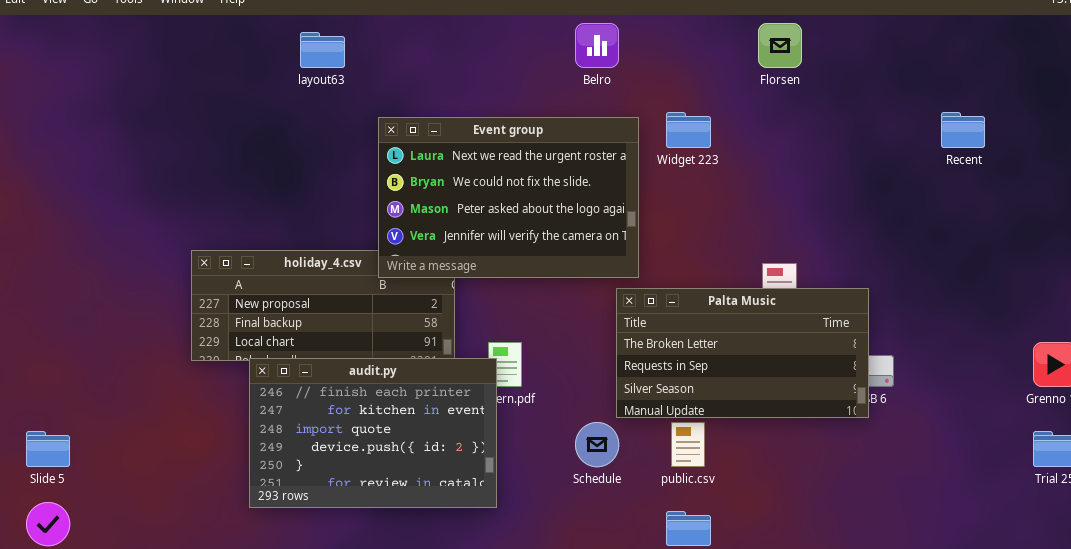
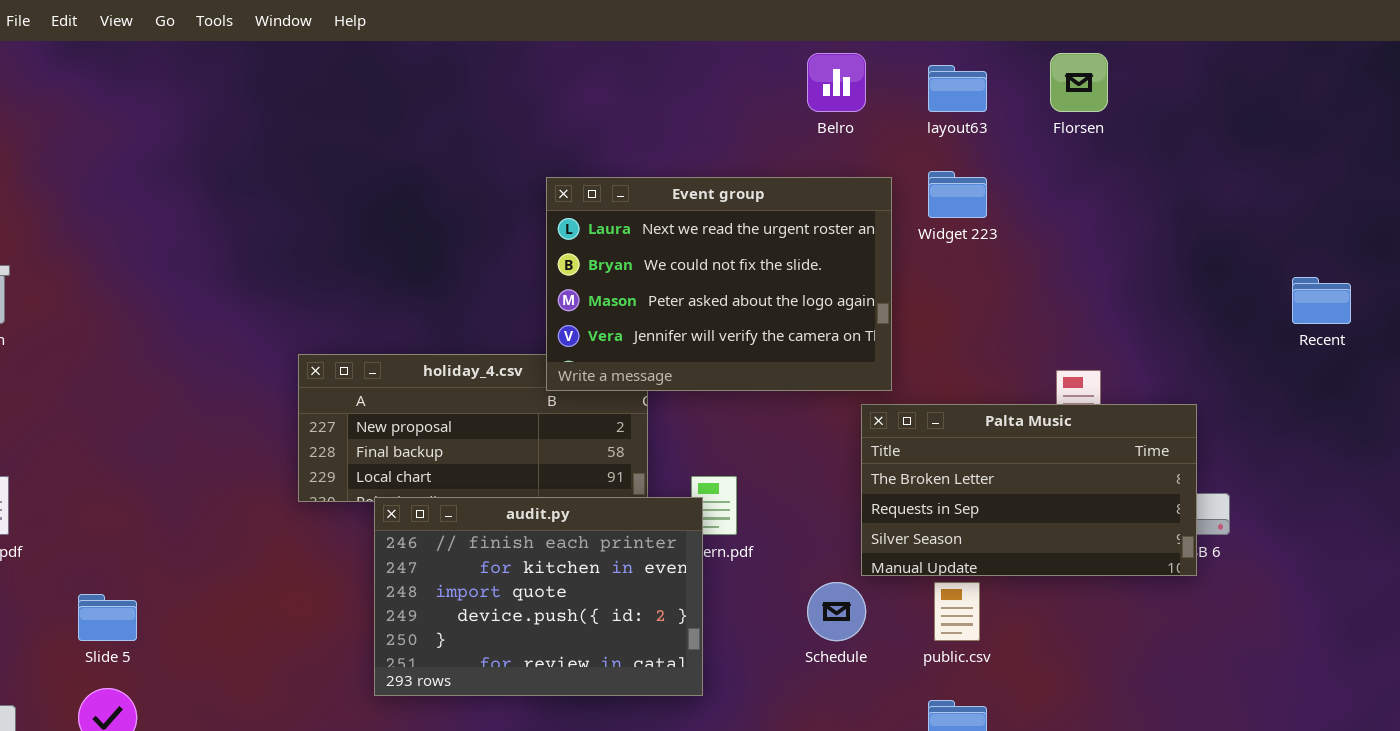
layout63: [300,32,345,68] -> [928,65,987,112], moved
Recent: [941,112,985,148] -> [1292,277,1351,324], moved

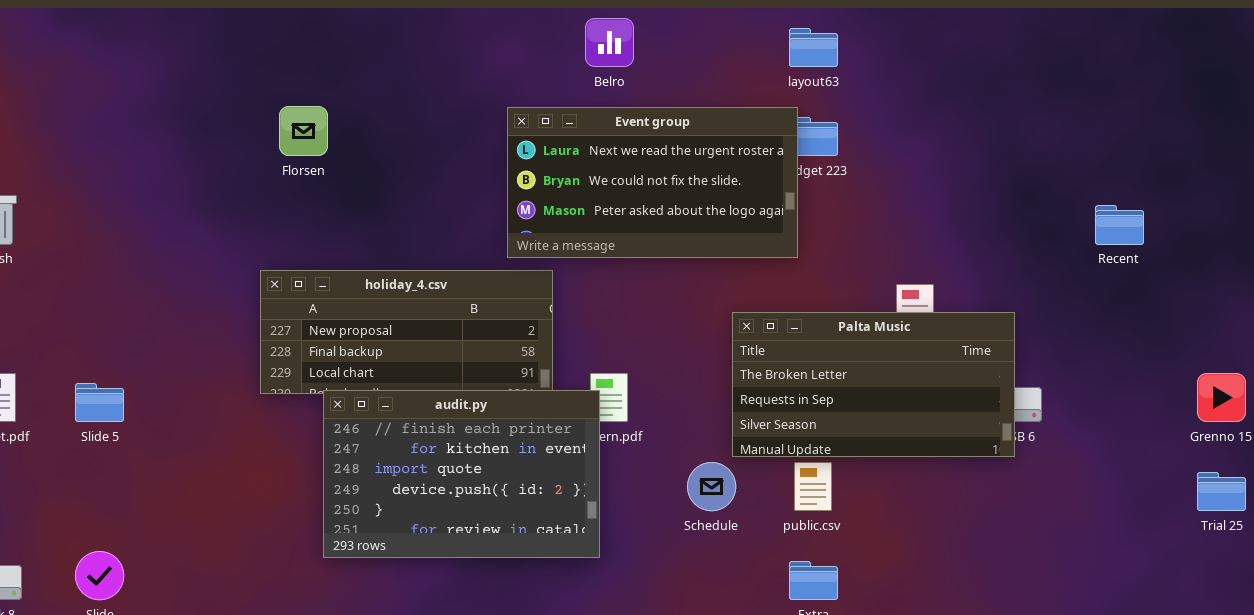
Belro: [807,53,866,112] -> [585,18,634,67], moved
Florsen: [1050,53,1108,112] -> [279,106,328,156], moved
Event group: [546,177,892,391] -> [507,107,798,258], moved, resized
Slide 5: [78,594,137,641] -> [75,383,124,422], moved

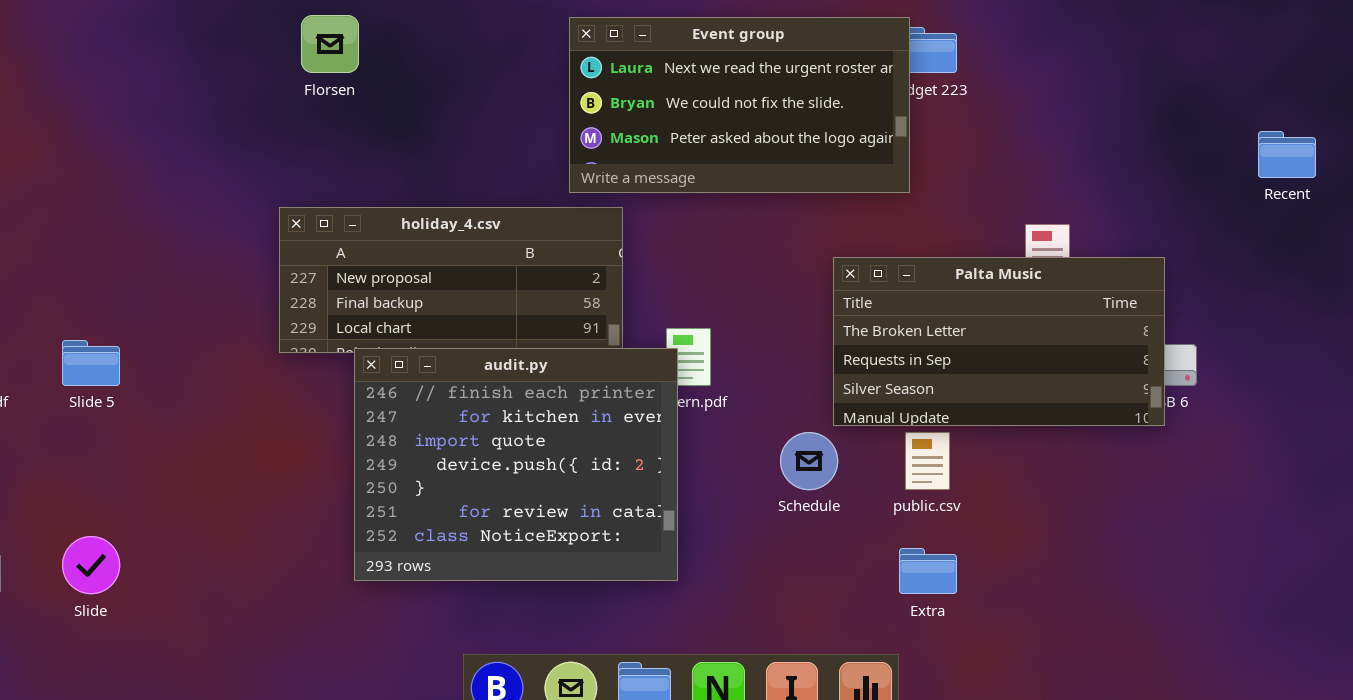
audit.py: [323,390,600,558] -> [354,348,678,581], resized

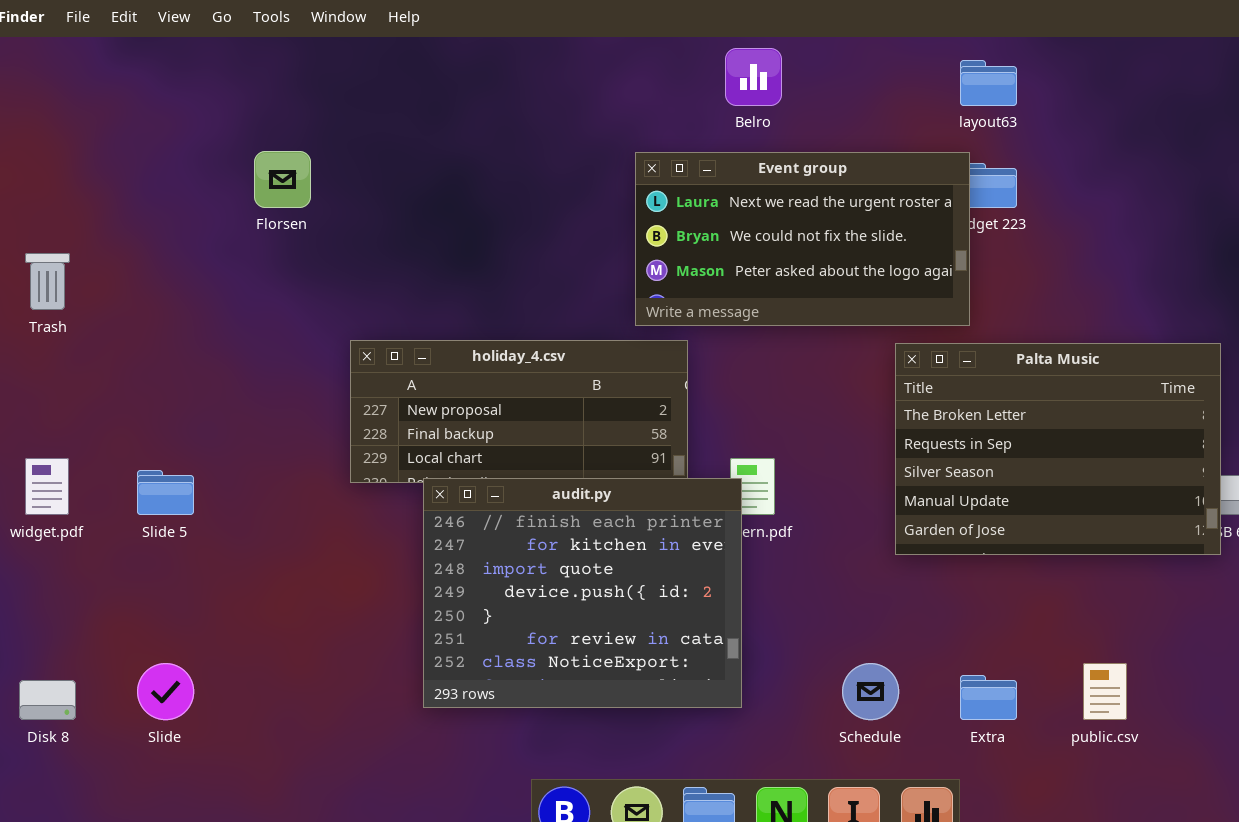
Florsen: [301,15,359,73] -> [254,151,311,208], moved
Palta Music: [833,257,1165,426] -> [895,343,1221,555], resized
Schedule: [780,432,838,490] -> [842,663,899,720], moved
public.csv: [905,432,950,490] -> [1083,663,1127,720], moved

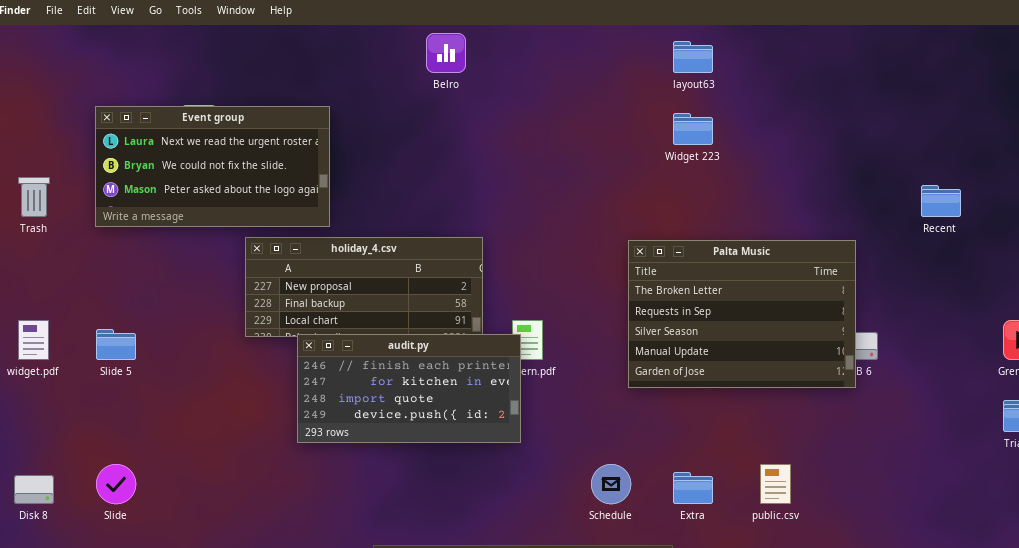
Belro: [725,48,782,106] -> [426,33,466,73], moved
Event group: [635,152,970,326] -> [95,106,330,227], moved
audit.py: [423,478,742,708] -> [297,334,521,443], resized

